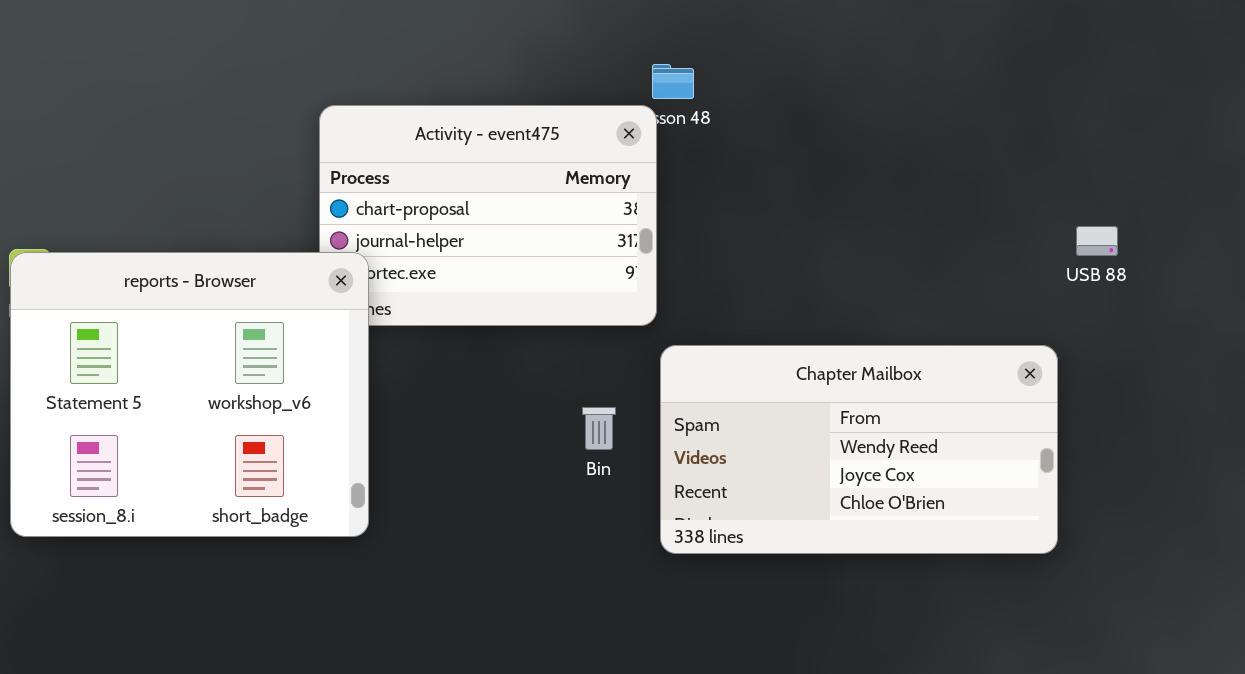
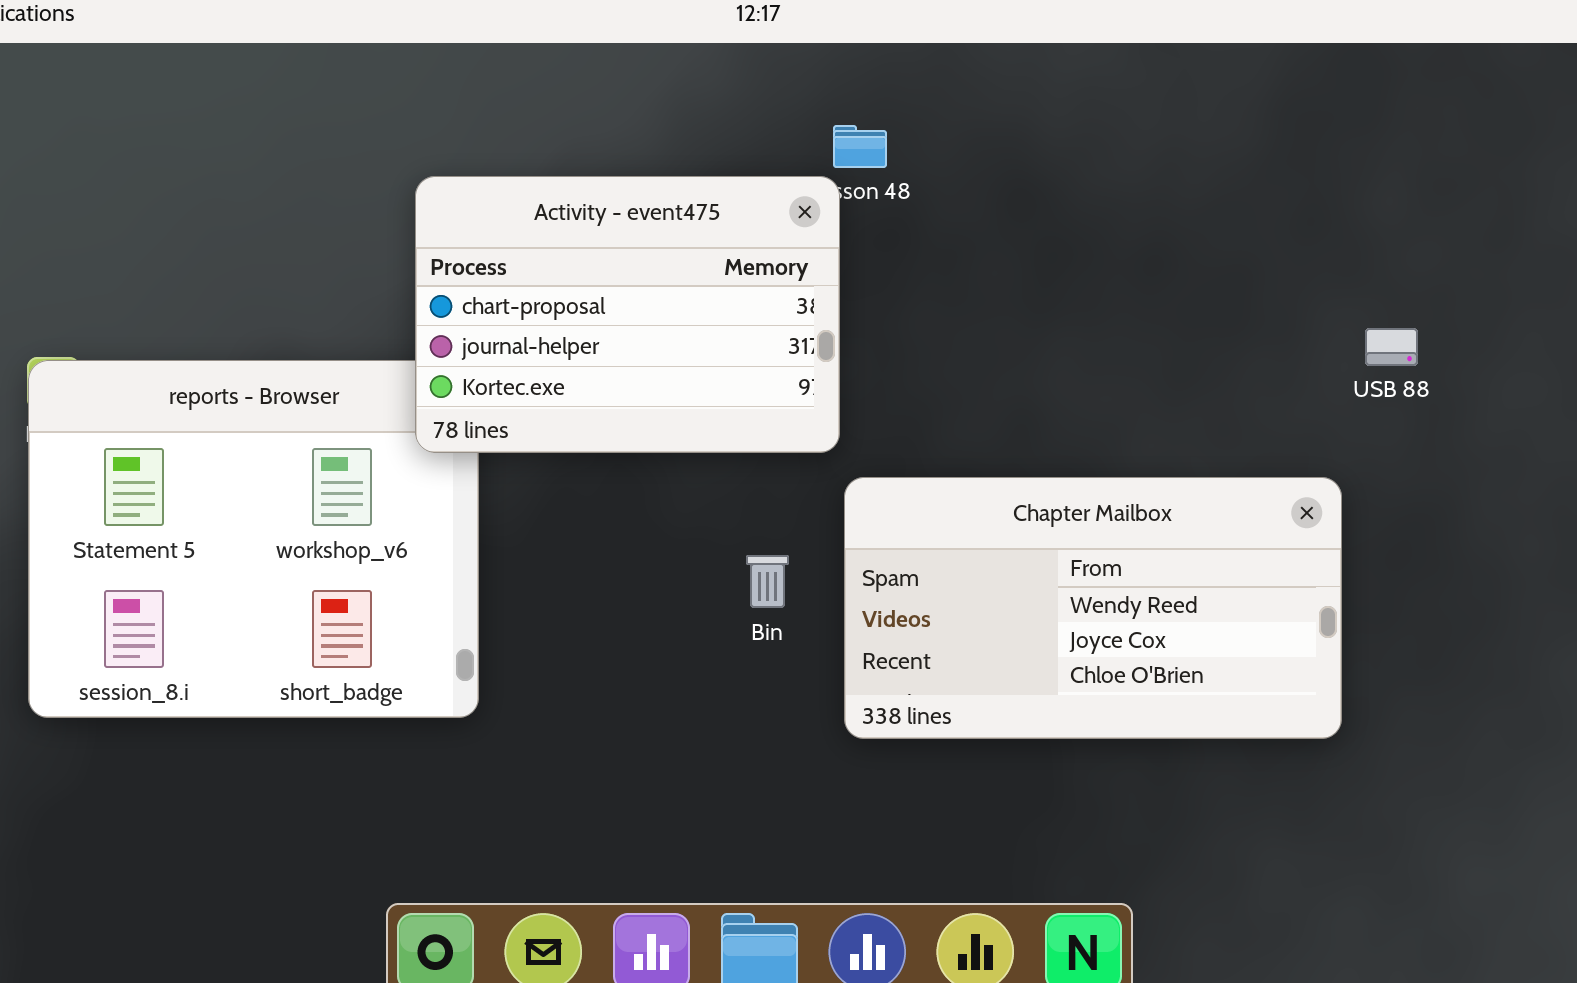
Activity - event475: [319,105,657,326] -> [415,176,840,453], raised

